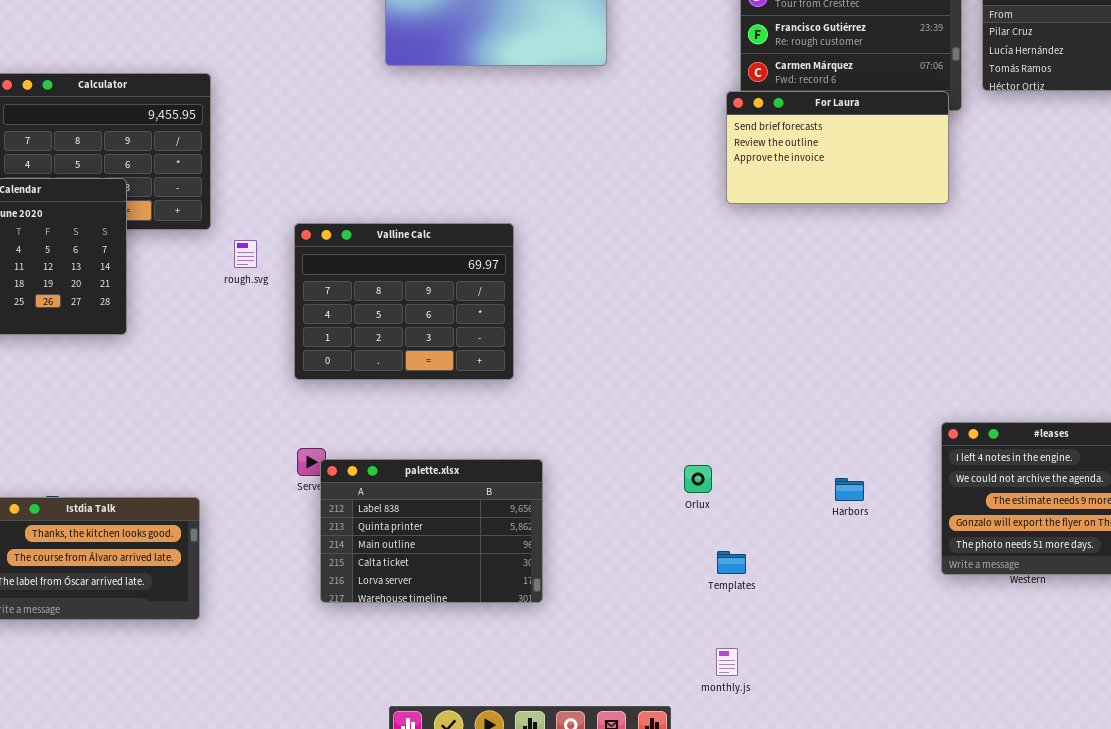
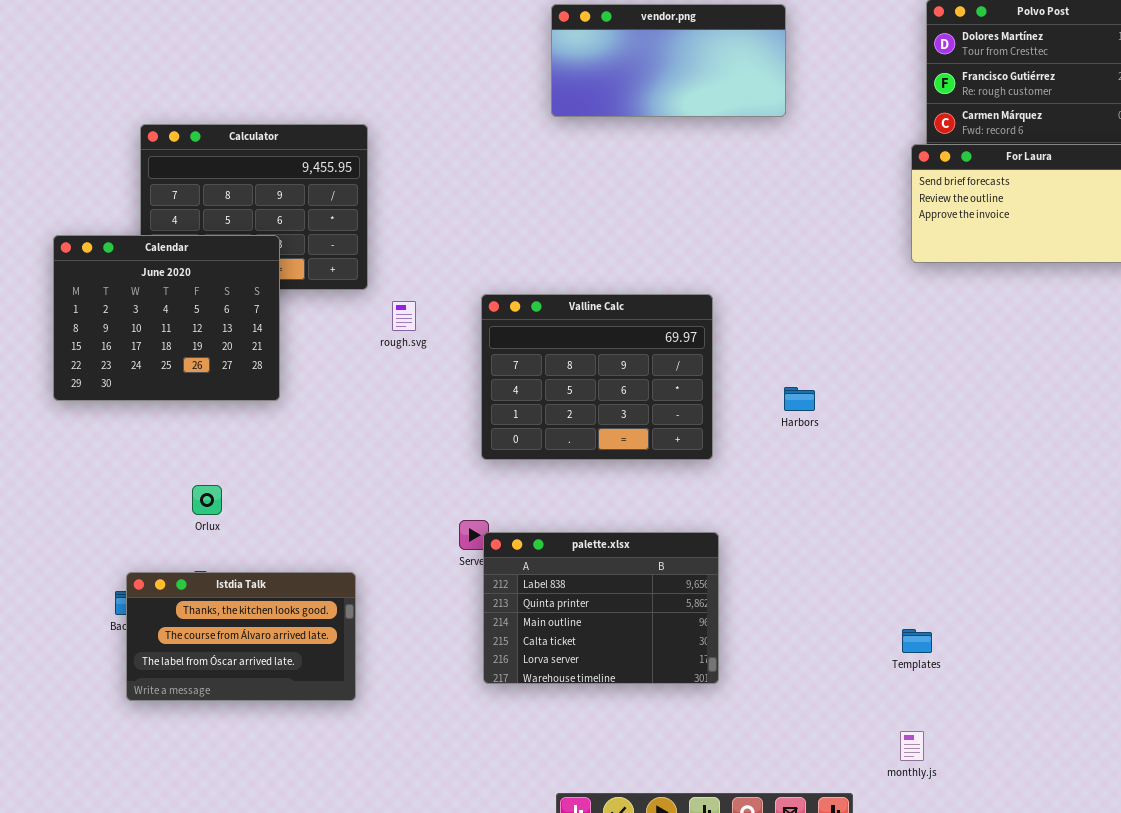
Valline Calc: [294,223,514,380] -> [481,294,713,460], moved
Orlux: [684,465,712,493] -> [192,485,222,515], moved
Harbors: [835,478,864,501] -> [784,387,815,411], moved

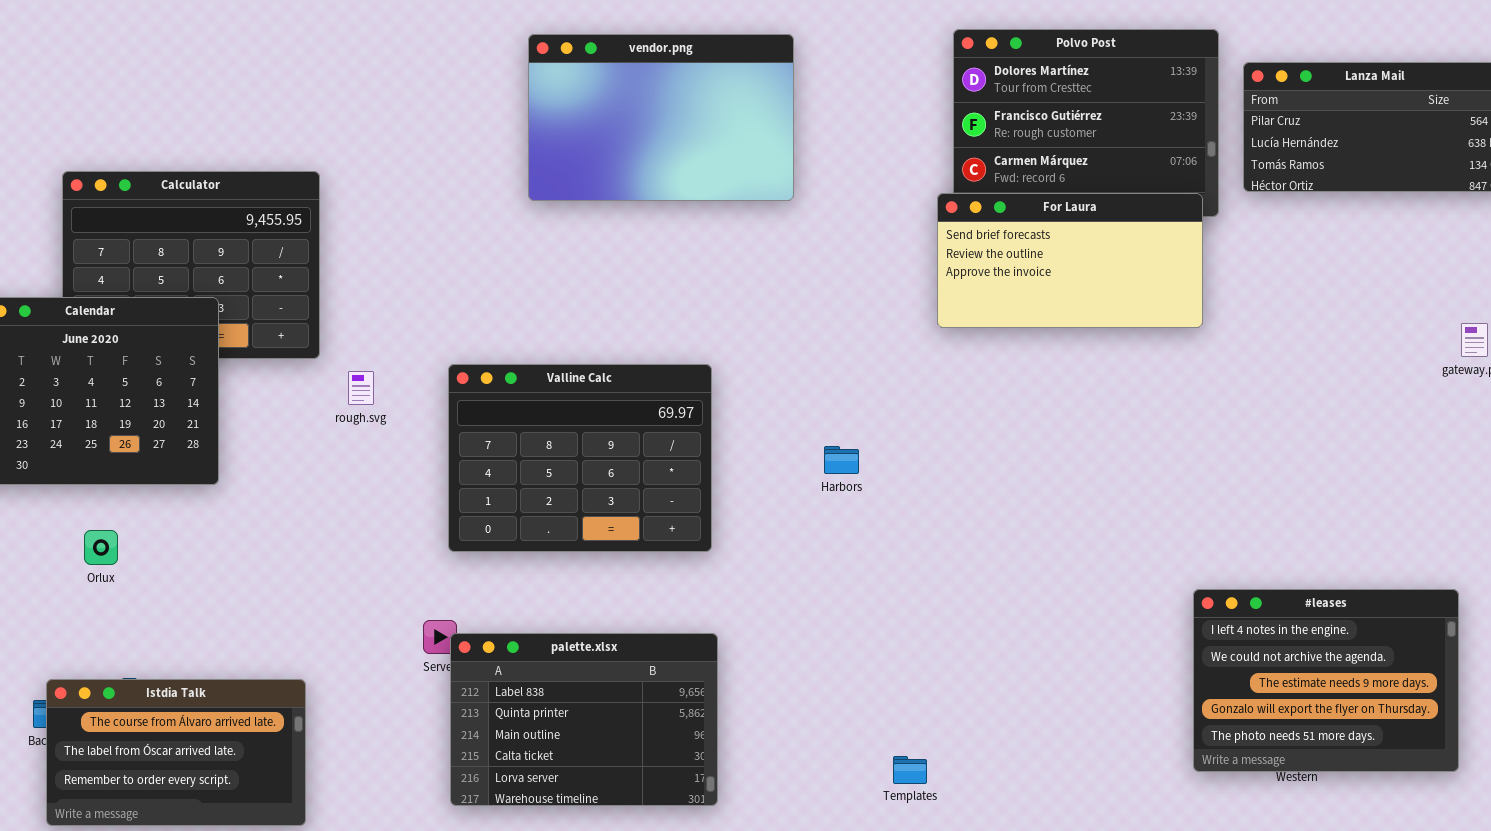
vendor.png: [551,4,786,117] -> [528,34,794,201], resized
Harbors: [784,387,815,411] -> [824,446,859,474], moved
Orlux: [192,485,222,515] -> [84,530,118,565], moved
Istdia Talk: [126,572,356,701] -> [46,679,306,826], scrolled down 1 row
Templates: [902,629,932,653] -> [893,756,927,784], moved

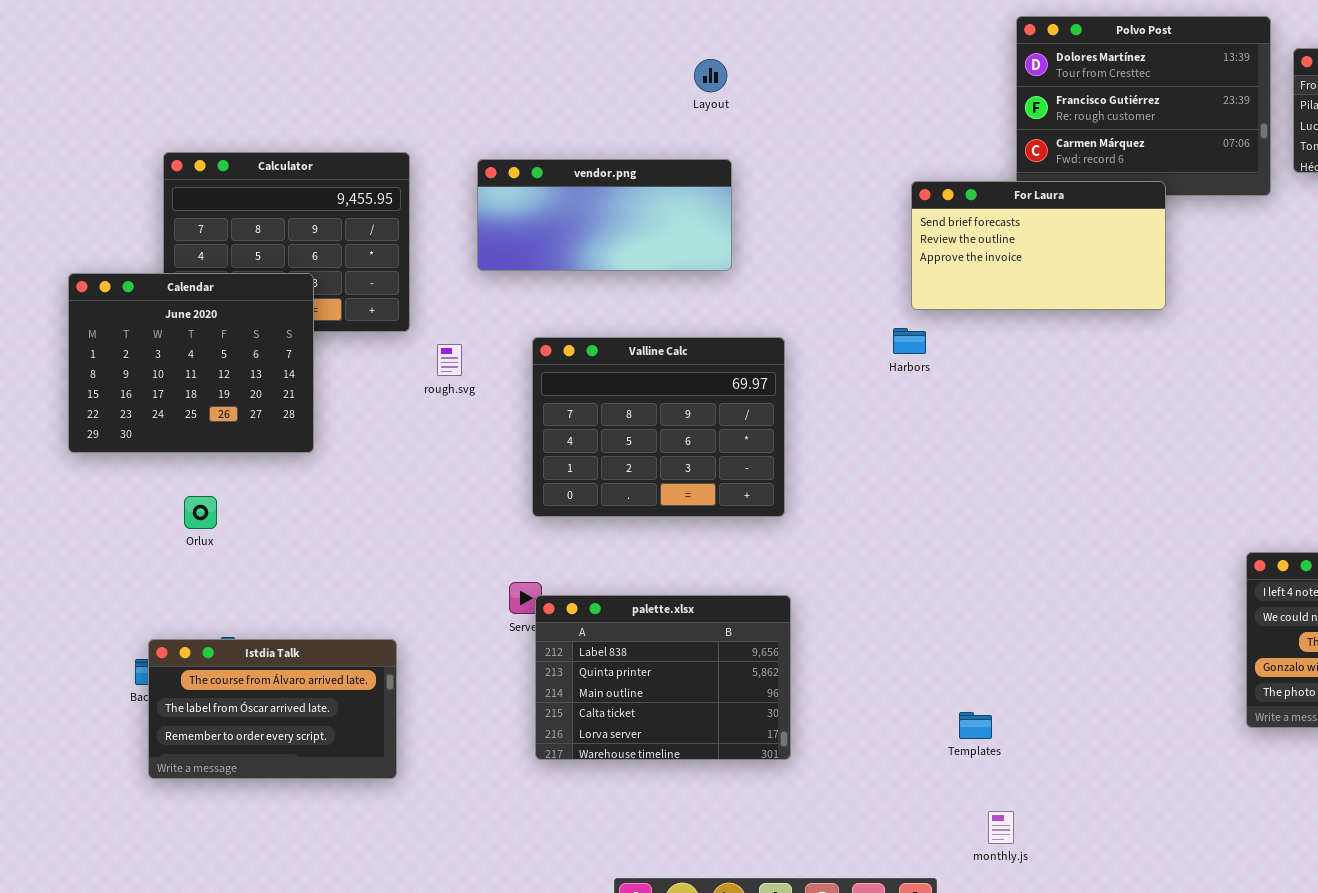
vendor.png: [528,34,794,201] -> [477,159,732,271], moved, resized
For Laura: [937,193,1203,328] -> [911,181,1166,310], moved
Harbors: [824,446,859,474] -> [893,328,926,354], moved

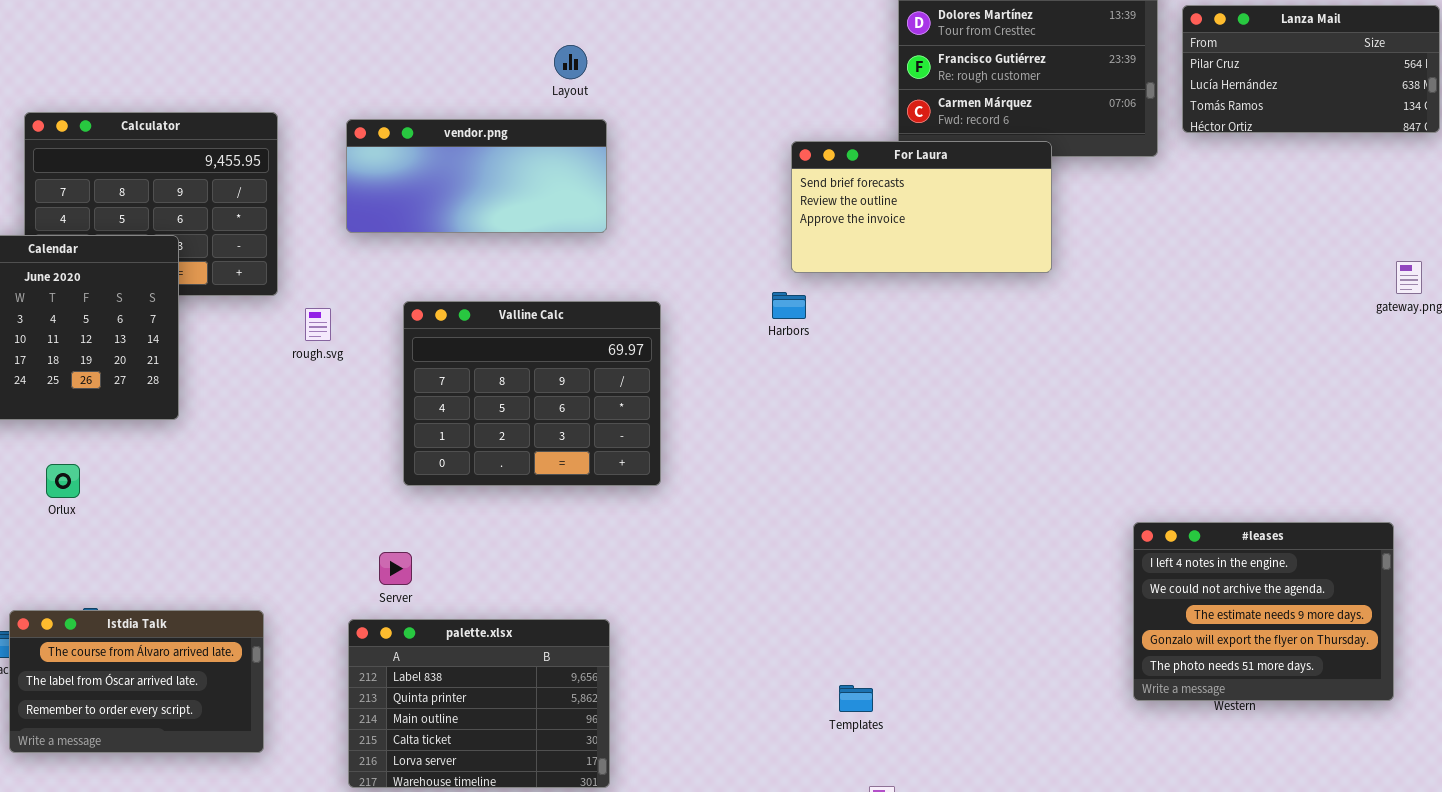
Layout: [694,59,727,92] -> [554,45,587,79], moved
palette.xlsx: [535,595,791,760] -> [348,619,610,788], moved

